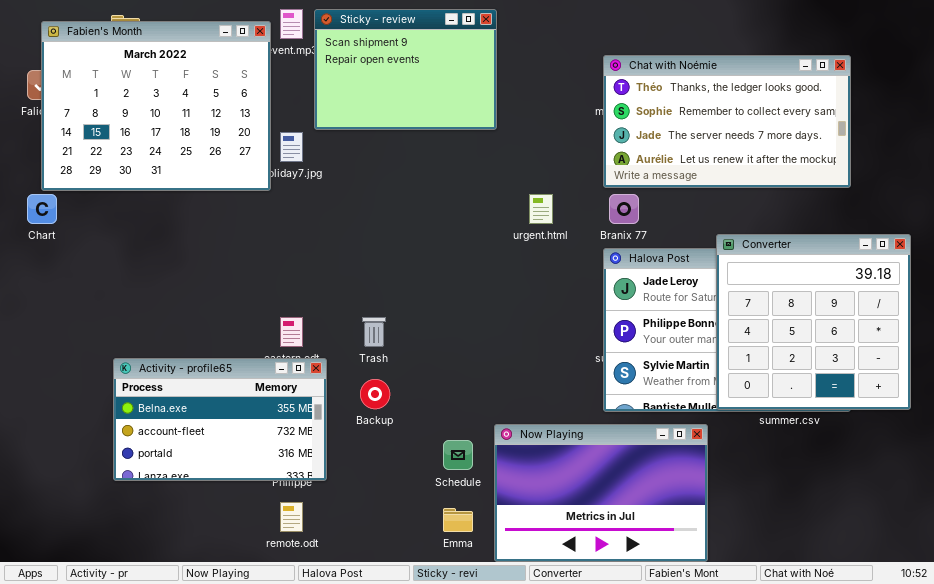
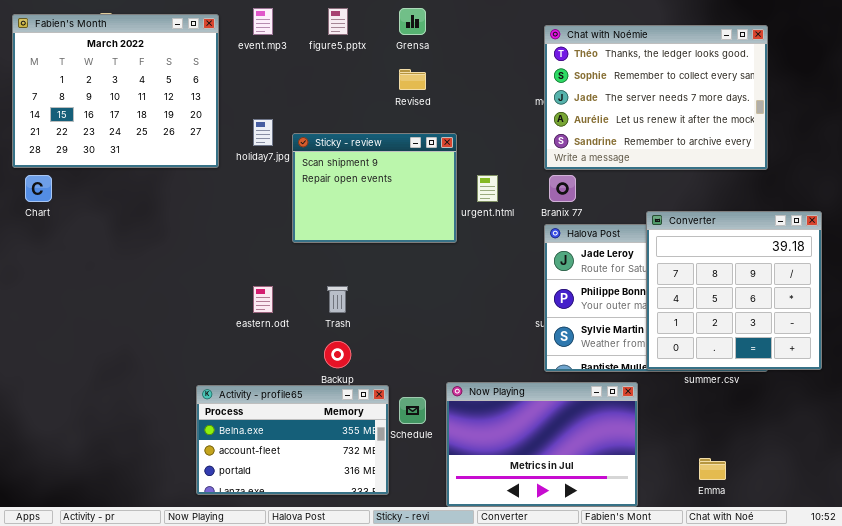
Sticky - review: [314,9,497,130] -> [292,133,457,243], moved
Fabien's Month: [41,21,271,191] -> [12,14,219,168], moved
Chat with Noémie: [603,55,851,188] -> [544,25,768,170], resized
Activity - profile65: [113,358,327,481] -> [196,385,389,495], moved
Emma: [443,508,473,532] -> [699,458,726,480], moved

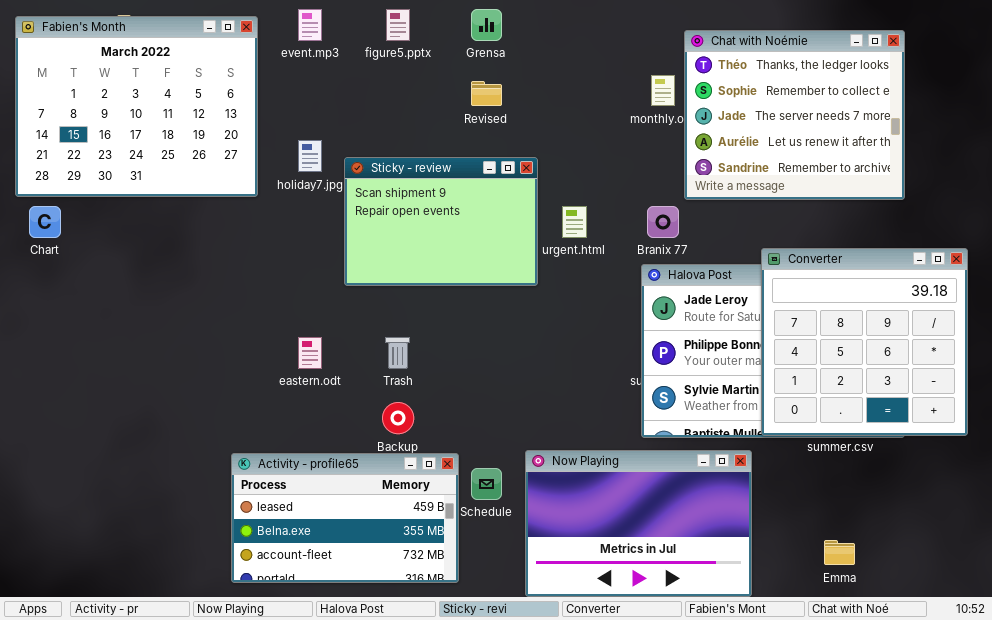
Chat with Noémie: [544,25,768,170] -> [684,30,905,200], resized
Activity - profile65: [196,385,389,495] -> [231,453,459,583], scrolled up 1 row

